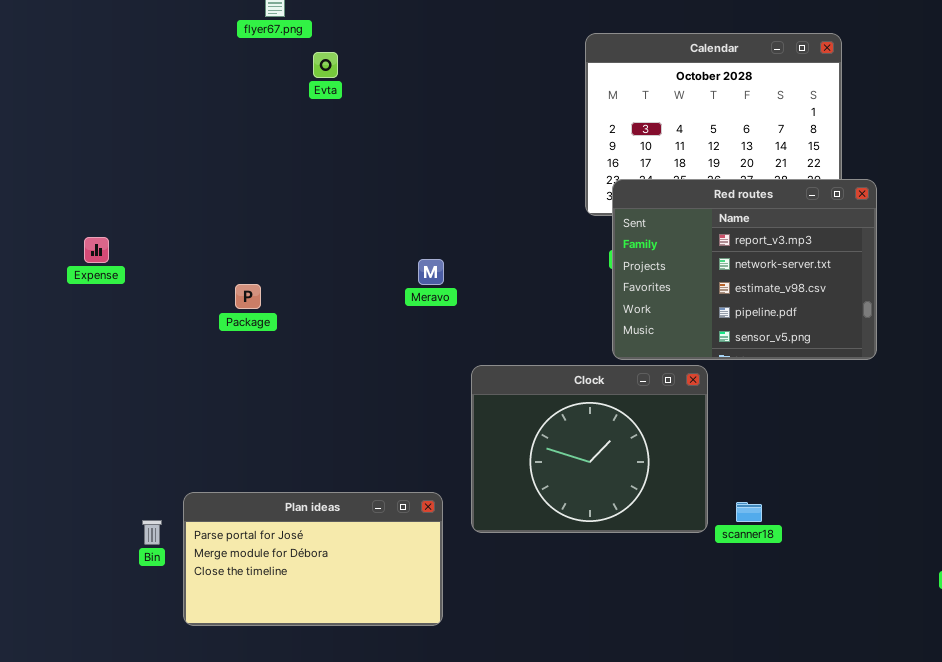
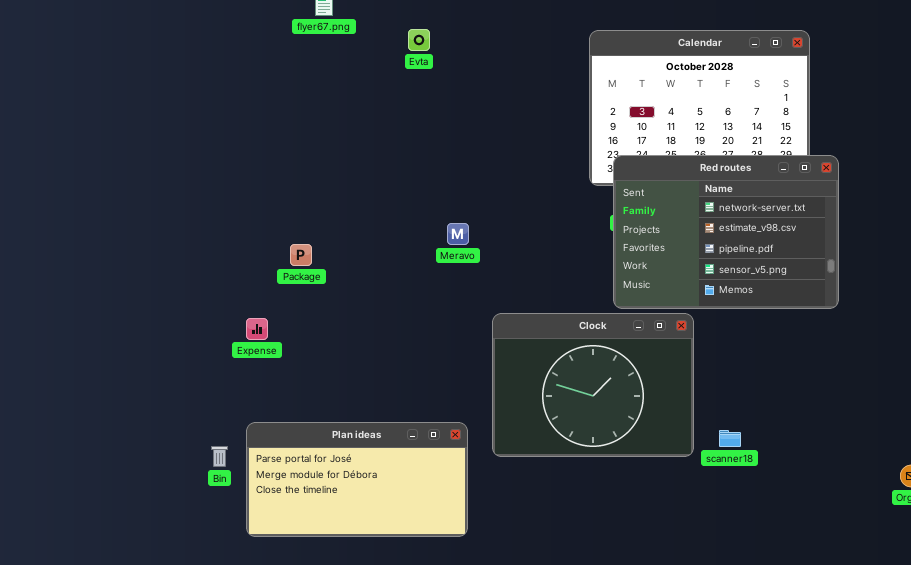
Evta: [313,52,338,78] -> [408,29,430,51], moved
Red routes: [612,179,877,360] -> [613,155,839,309], scrolled down 1 row
Expense: [84,237,109,263] -> [246,318,268,340], moved

